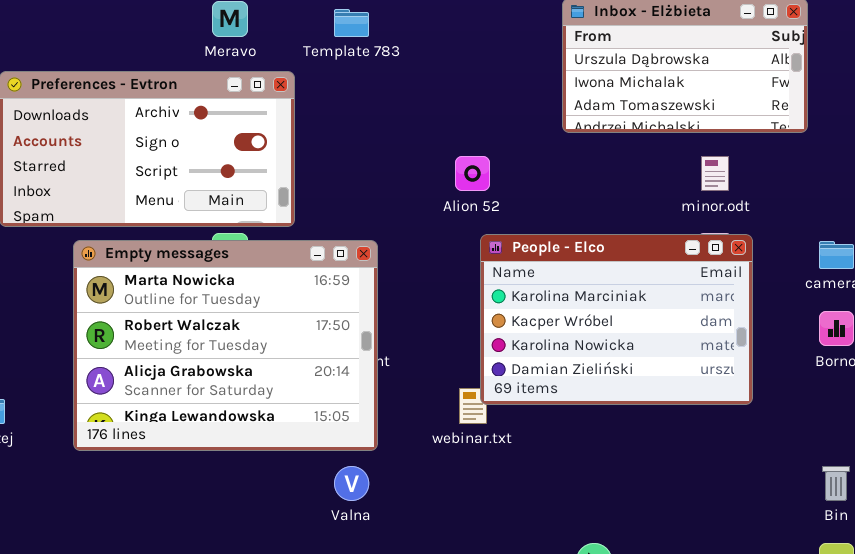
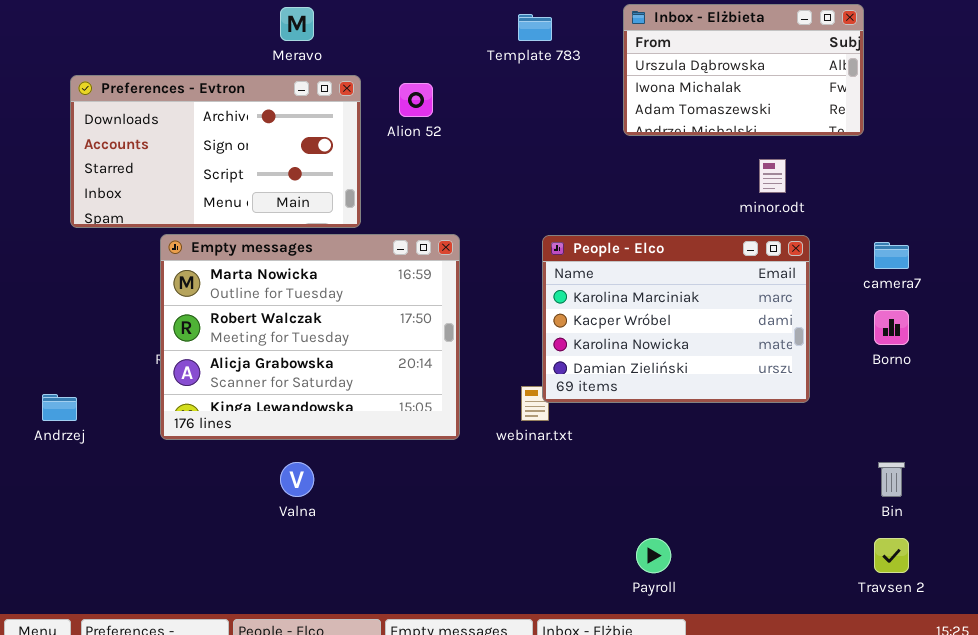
Template 783: [334,9,369,37] -> [518,14,552,41], moved
Alion 52: [455,156,490,191] -> [399,83,433,117], moved
Empty messages: [73,240,378,451] -> [160,234,460,440], moved
Valna: [334,466,369,501] -> [280,462,314,497], moved

